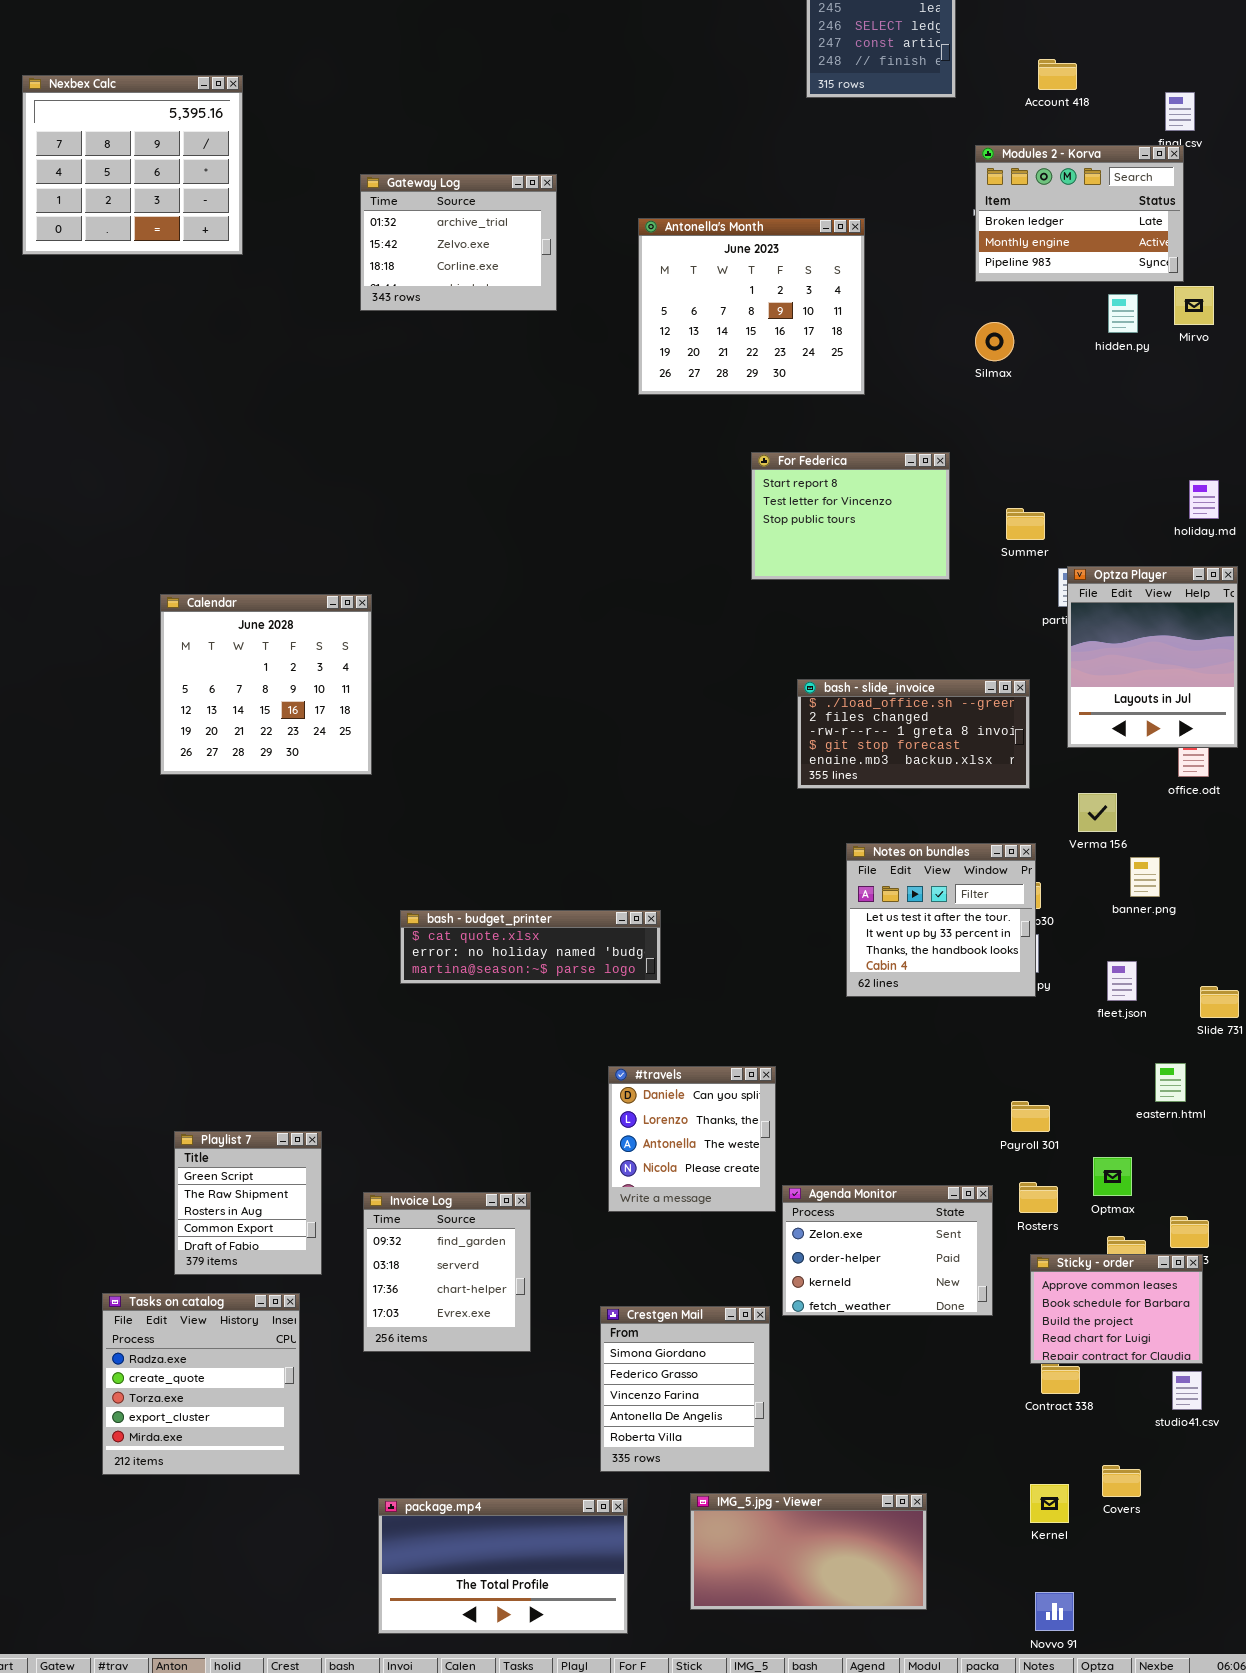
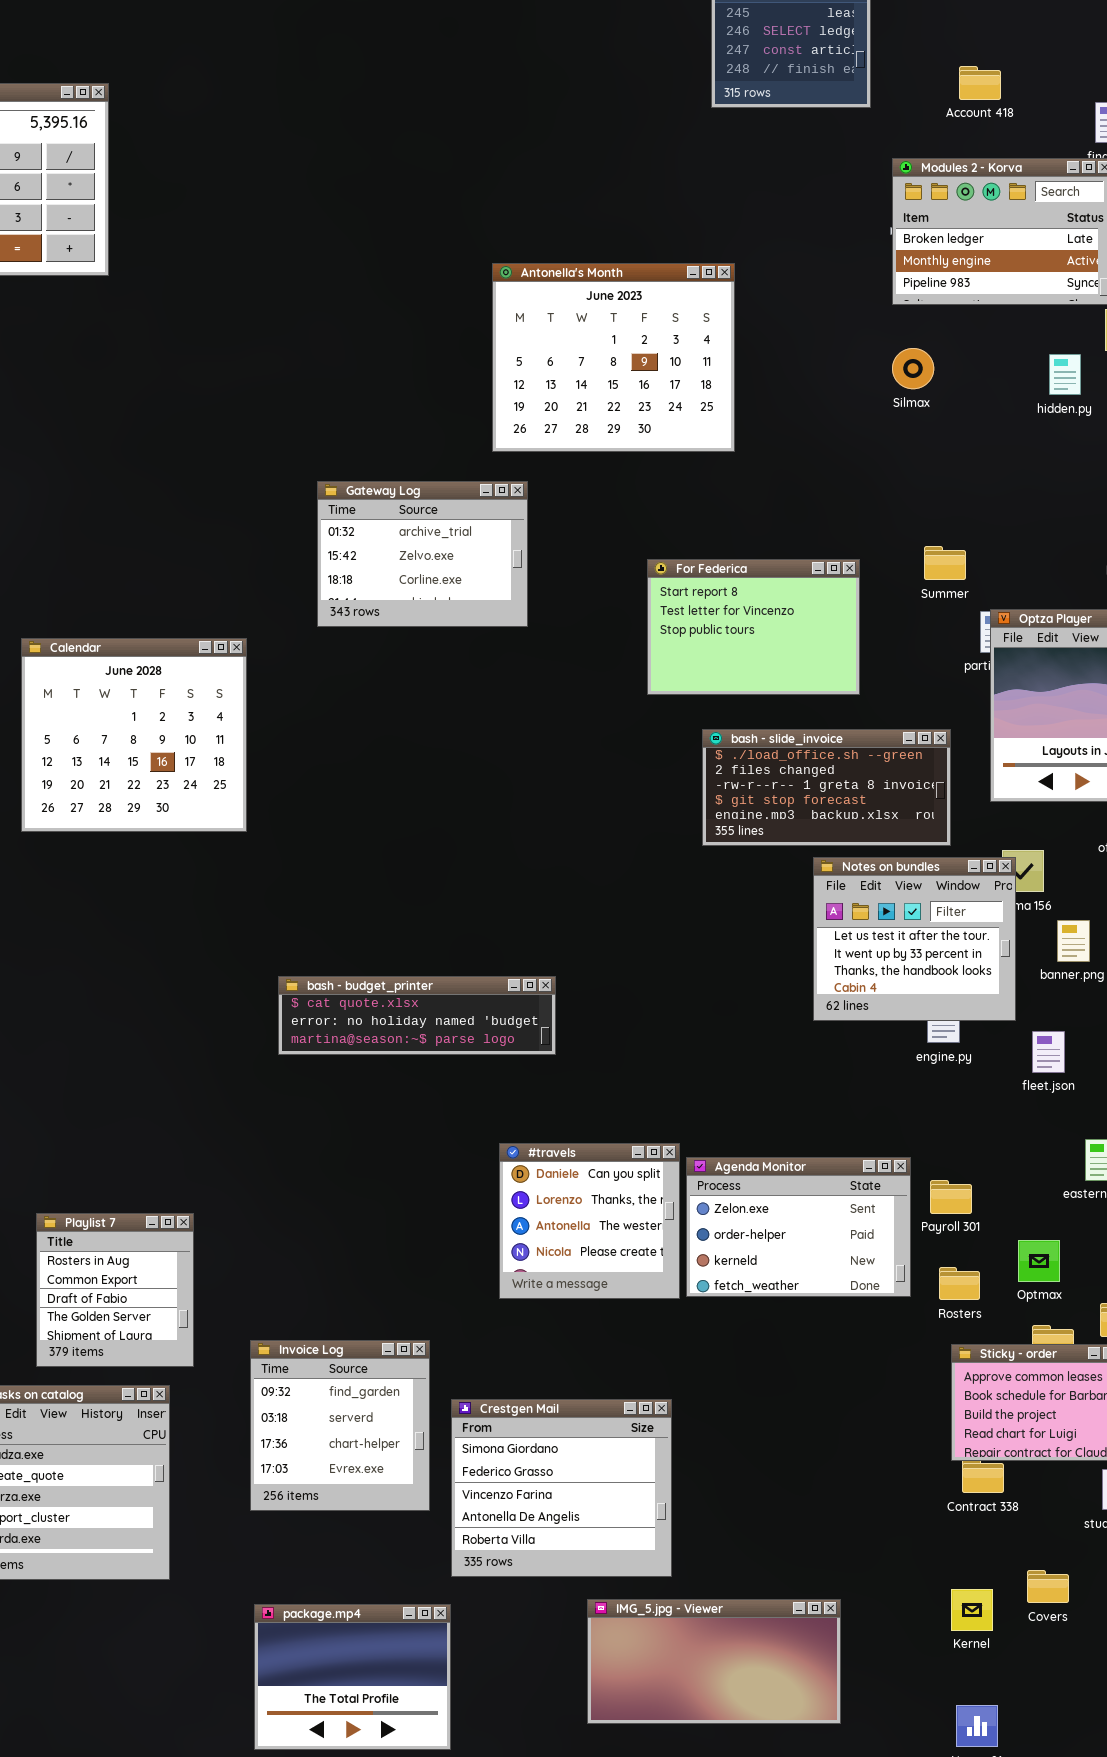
Gateway Log: [360,174,557,311] -> [317,481,528,627], moved
Antonella's Month: [638,218,865,395] -> [492,263,735,452], moved
hidden.py: [1108,294,1138,333] -> [1049,354,1081,395], moved
For Federica: [751,452,950,580] -> [647,559,860,695], moved
Notes on bundles: [846,843,1036,997] -> [813,857,1016,1021], moved
Playlist 7: [174,1131,322,1275] -> [36,1213,194,1367], scrolled down 2 rows
Agenda Monitor: [782,1185,993,1316] -> [686,1157,911,1297], moved
Invoice Log: [363,1192,531,1352] -> [250,1340,430,1511], moved
Crestgen Mail: [600,1306,770,1472] -> [451,1399,672,1577], resized
package.mp4: [378,1498,628,1634] -> [254,1604,451,1750], resized

